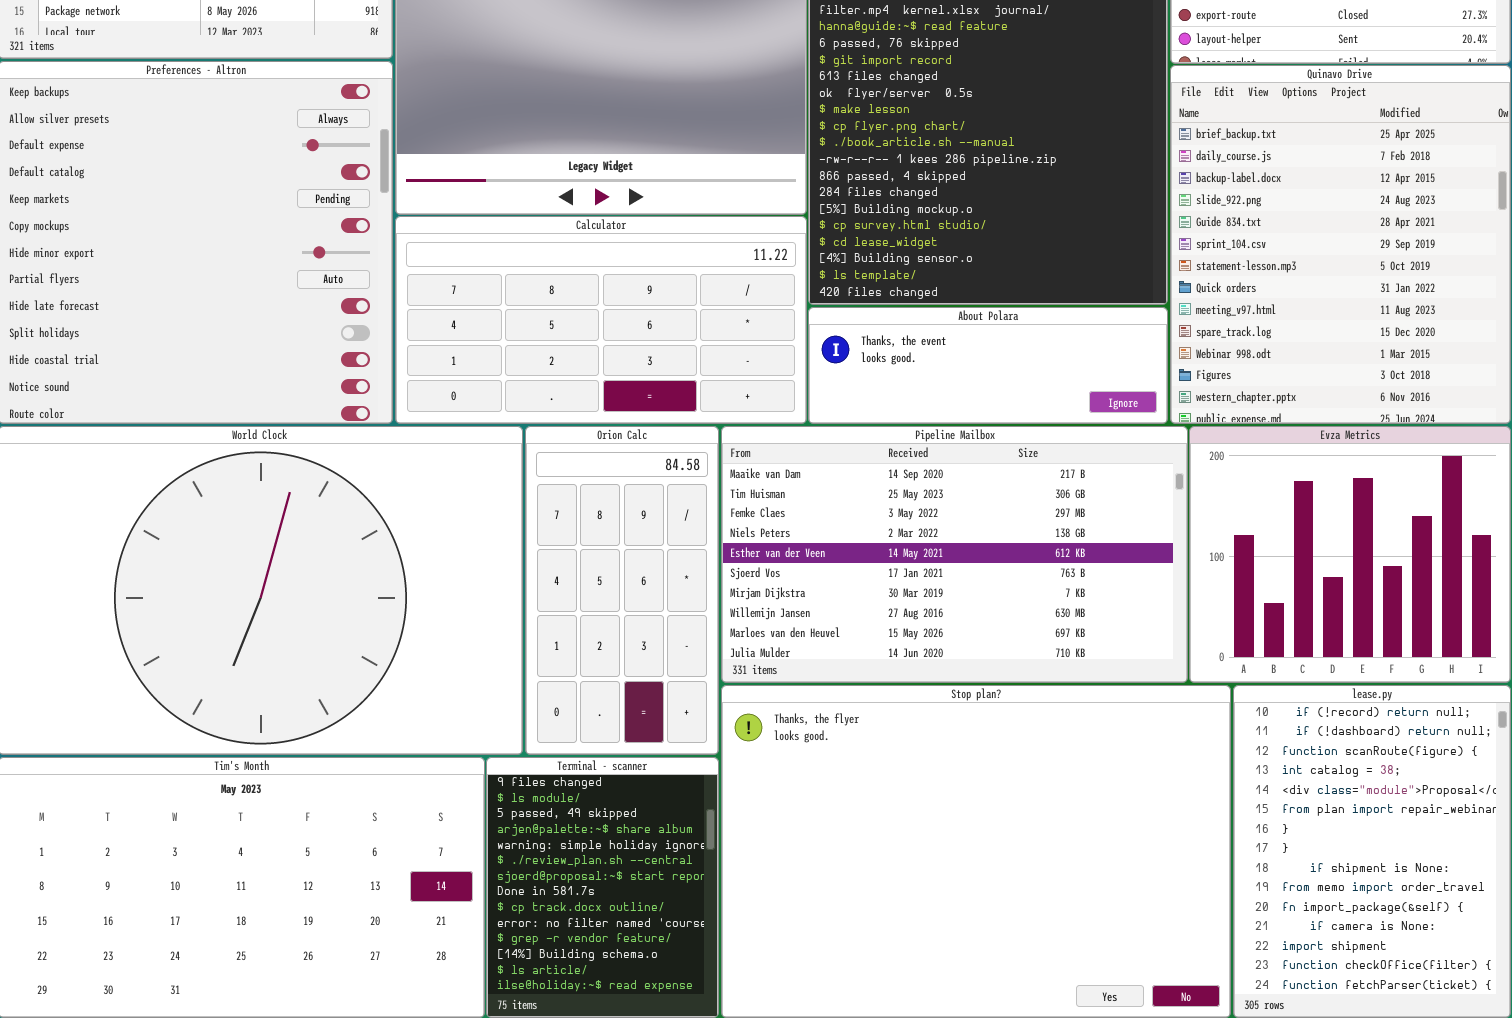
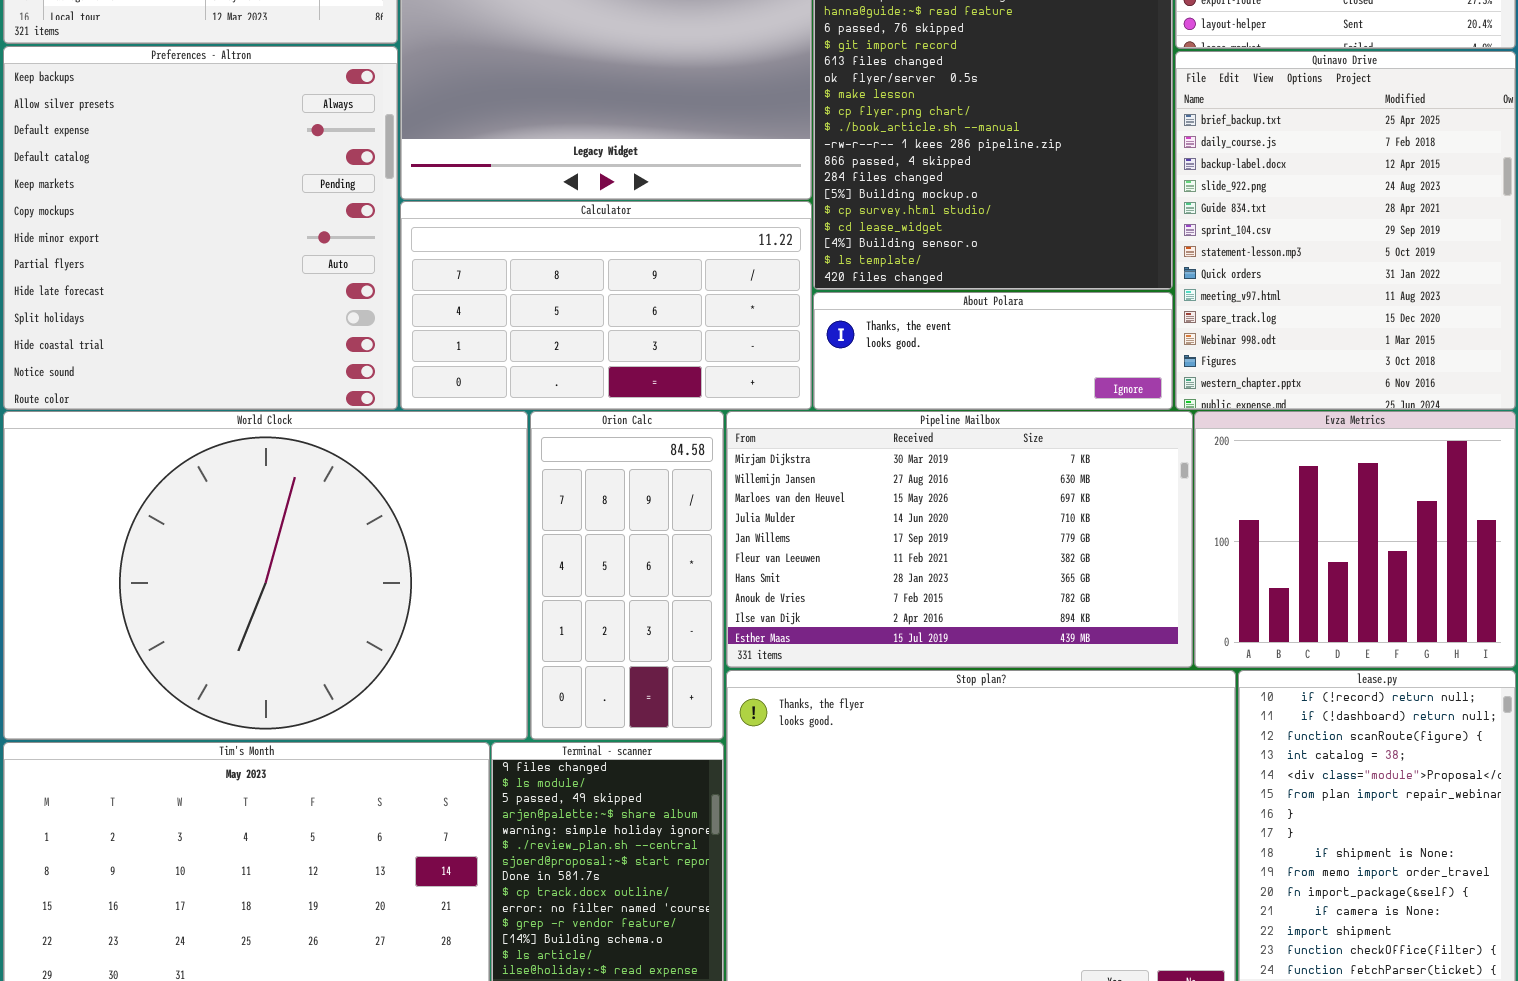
Pipeline Mailbox: [721,426,1188,683] -> [726,411,1193,668], scrolled down 6 rows

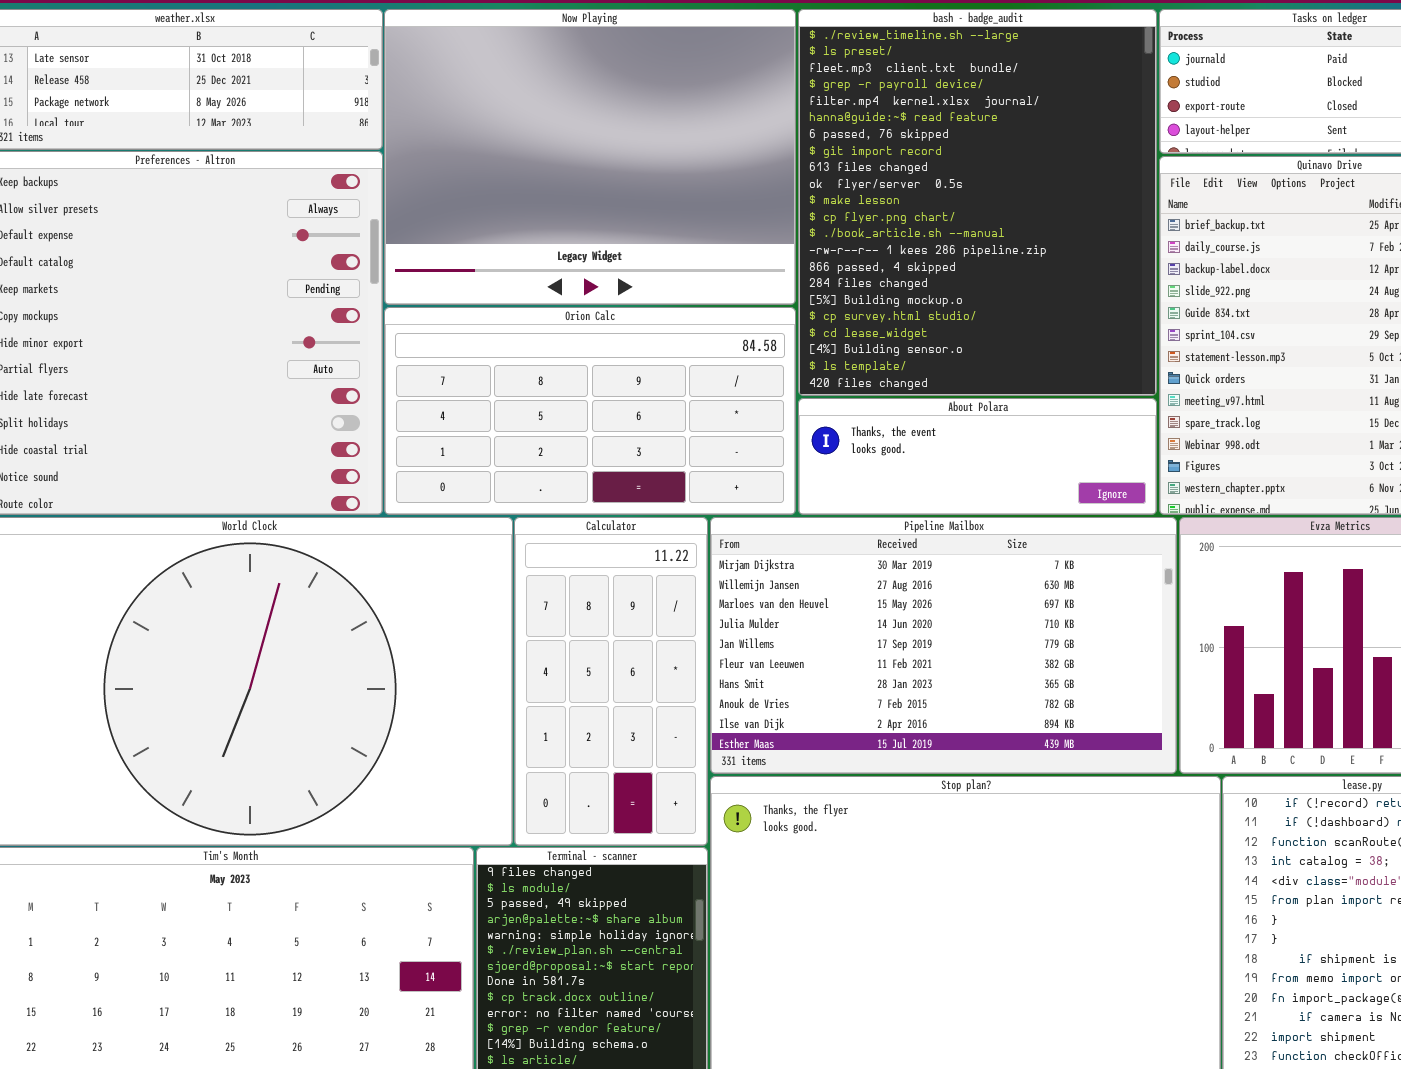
Calculator: [400,201,812,410] -> [514,517,708,846], moved, resized
Orion Calc: [530,411,724,740] -> [384,307,796,515], moved, resized

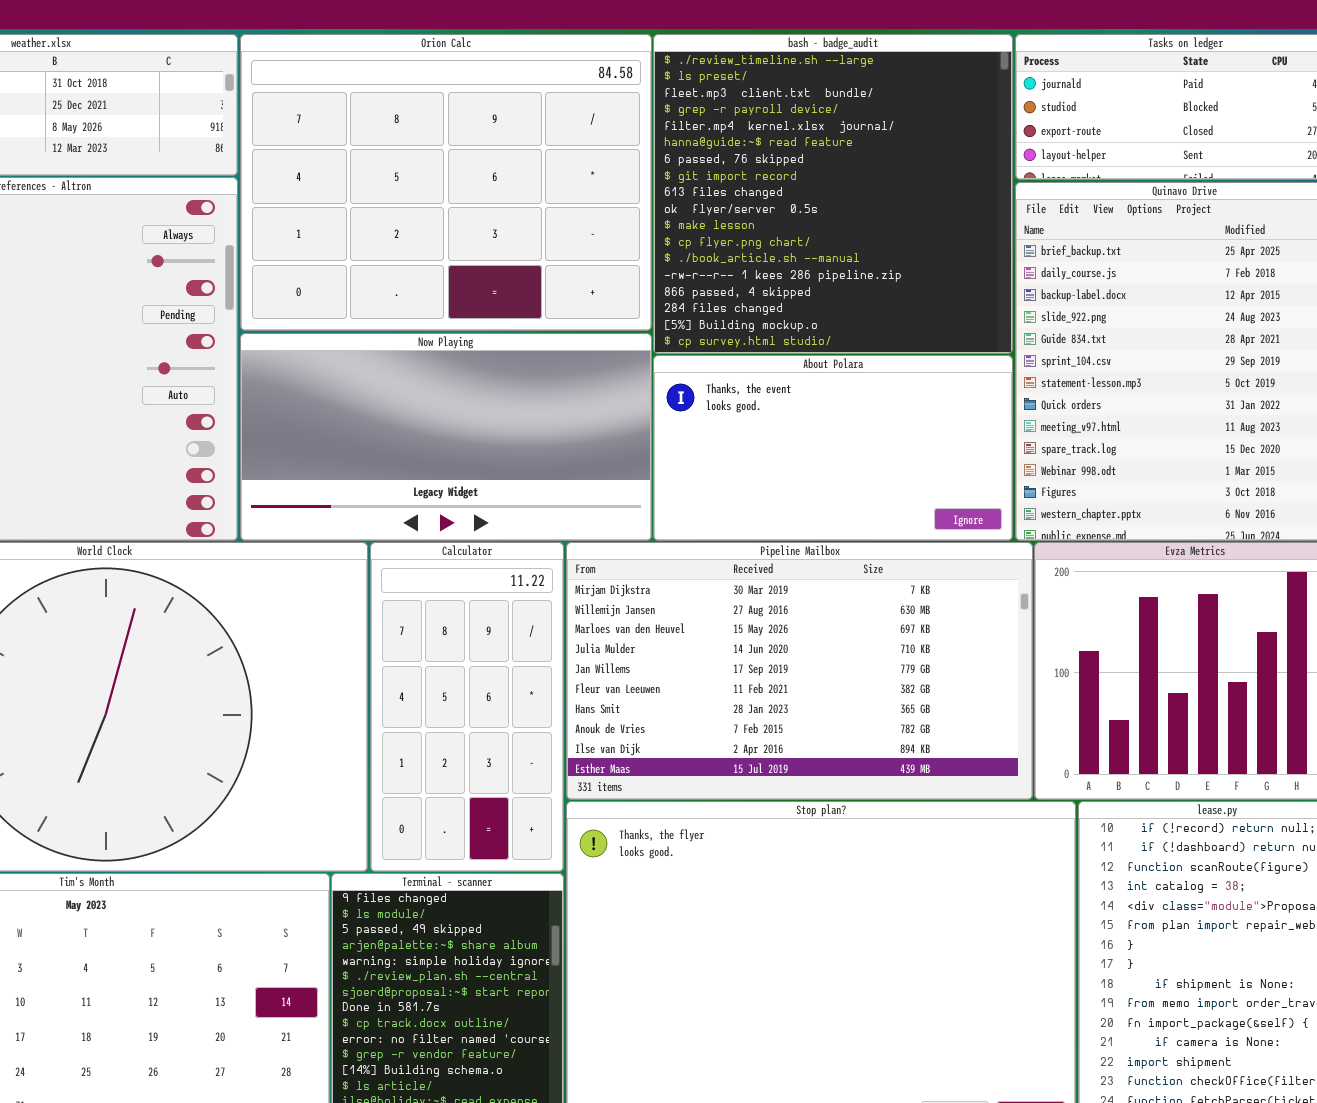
Now Playing: [384,9,796,305] -> [240,333,652,541], moved, resized
bash - badge_audit: [798,9,1157,396] -> [653,34,1013,354], resized
Orion Calc: [384,307,796,515] -> [240,34,652,331], moved, resized
About Polara: [798,398,1157,515] -> [653,355,1013,541], resized

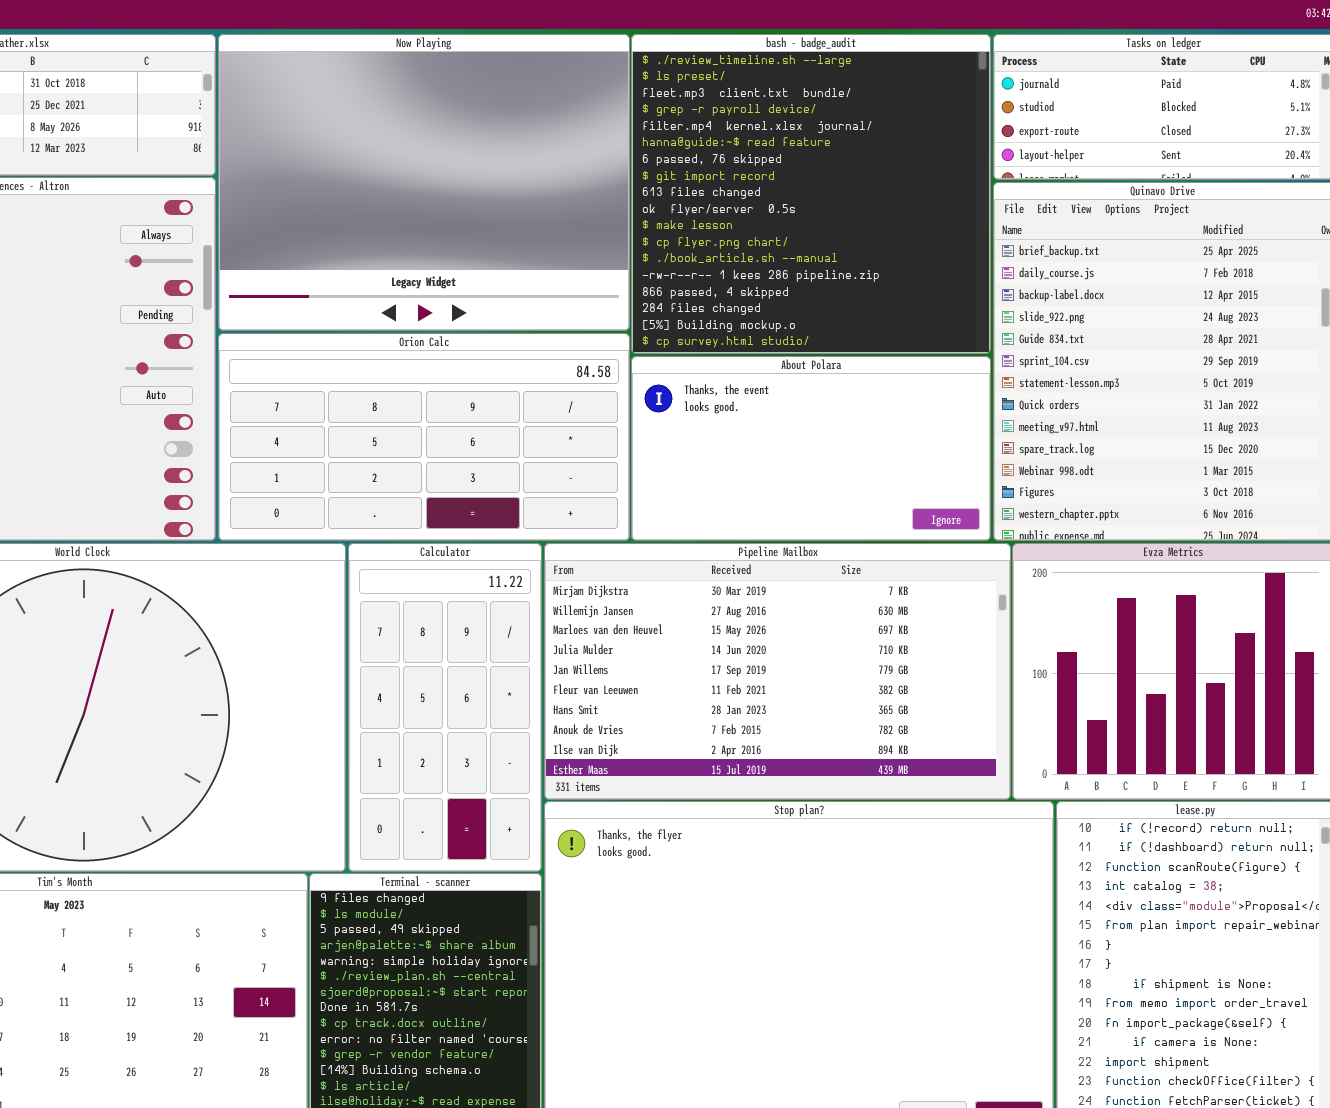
Orion Calc: [240,34,652,331] -> [218,333,630,541], moved, resized
Now Playing: [240,333,652,541] -> [218,34,630,331], moved, resized

